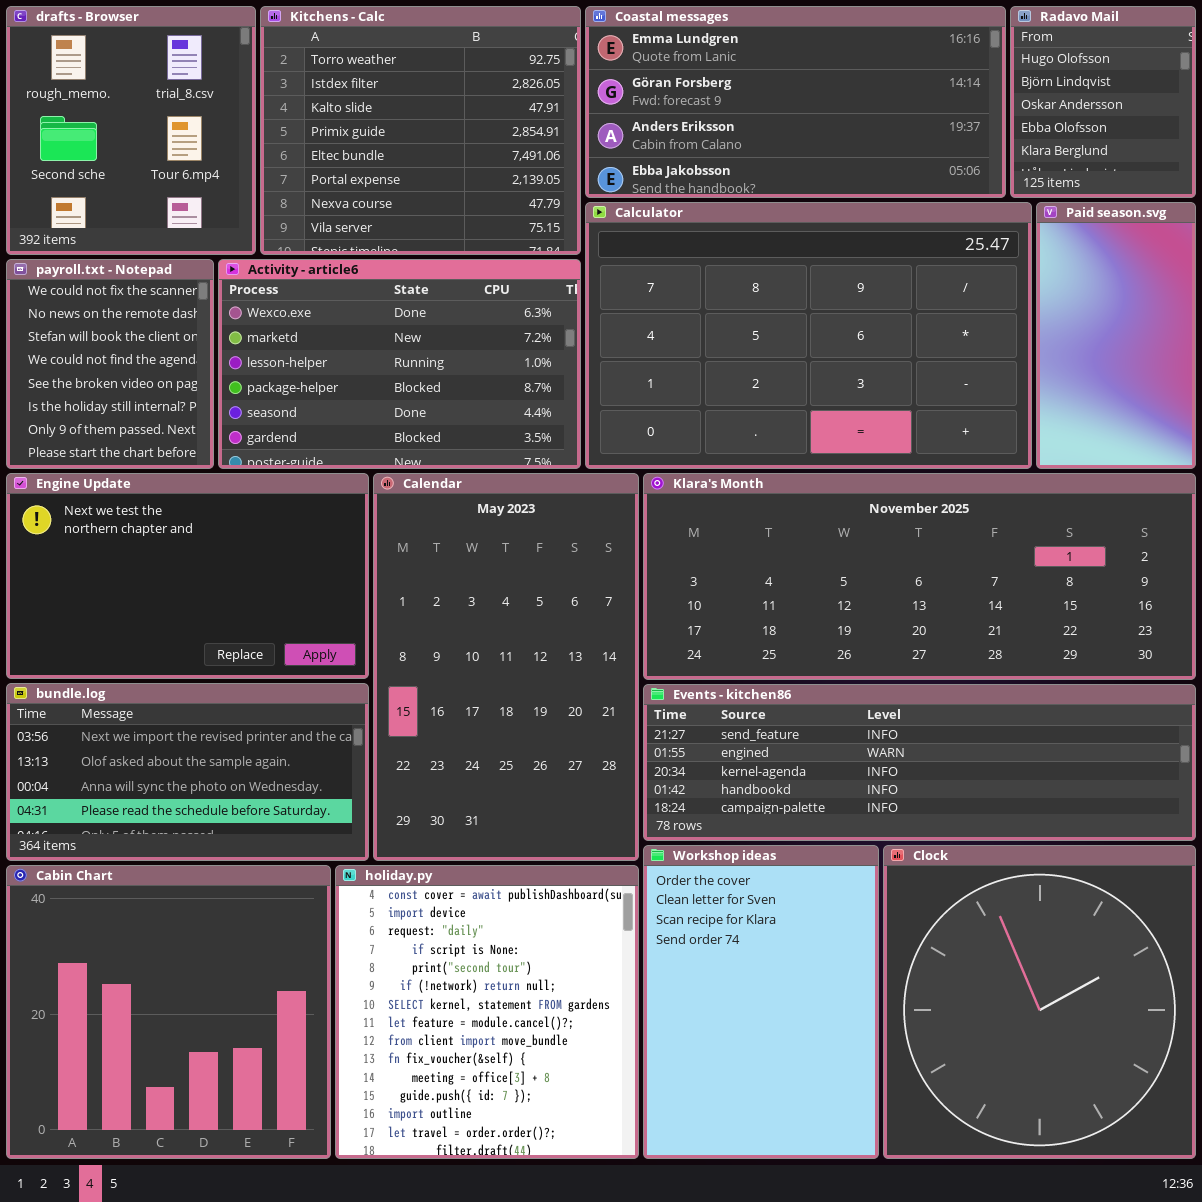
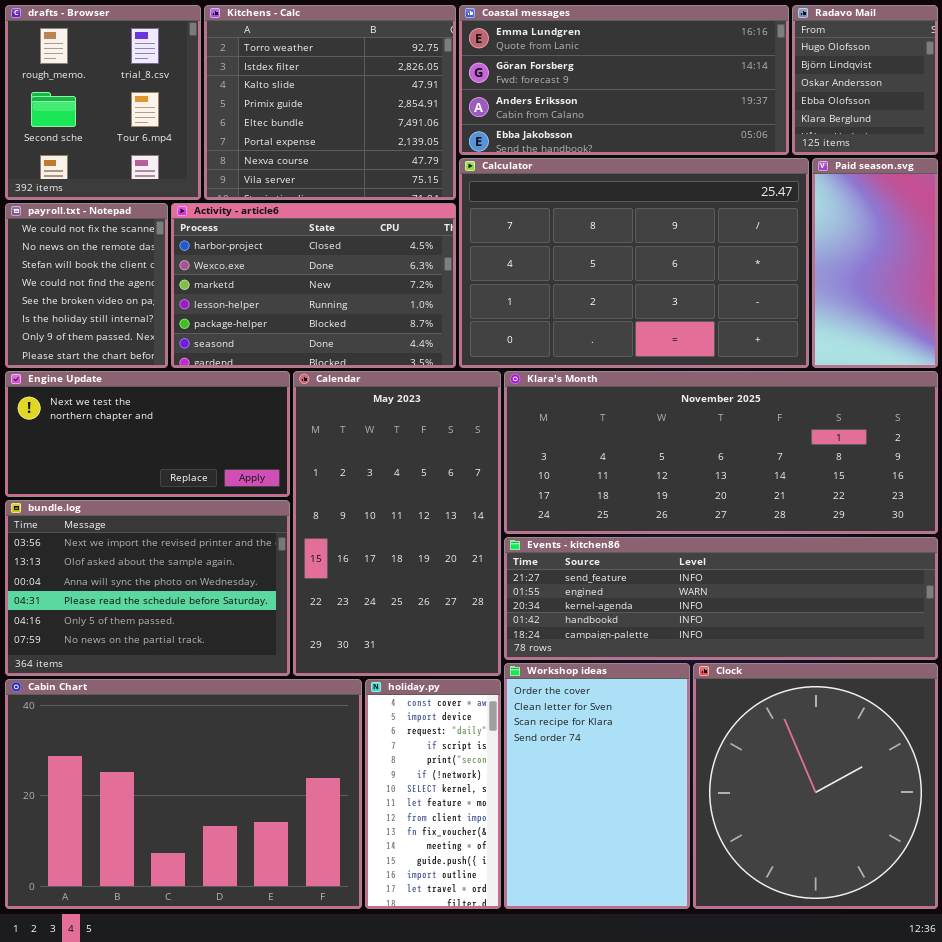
Activity - article6: [218,259,581,469] -> [171,203,456,368], scrolled up 1 row
Engine Update: [6,473,369,679] -> [5,371,290,497], resized
bundle.log: [6,683,369,861] -> [5,500,290,676], resized
Cabin Chart: [6,865,331,1159] -> [5,679,362,909], resized
holiday.py: [335,865,639,1159] -> [365,679,501,909], resized

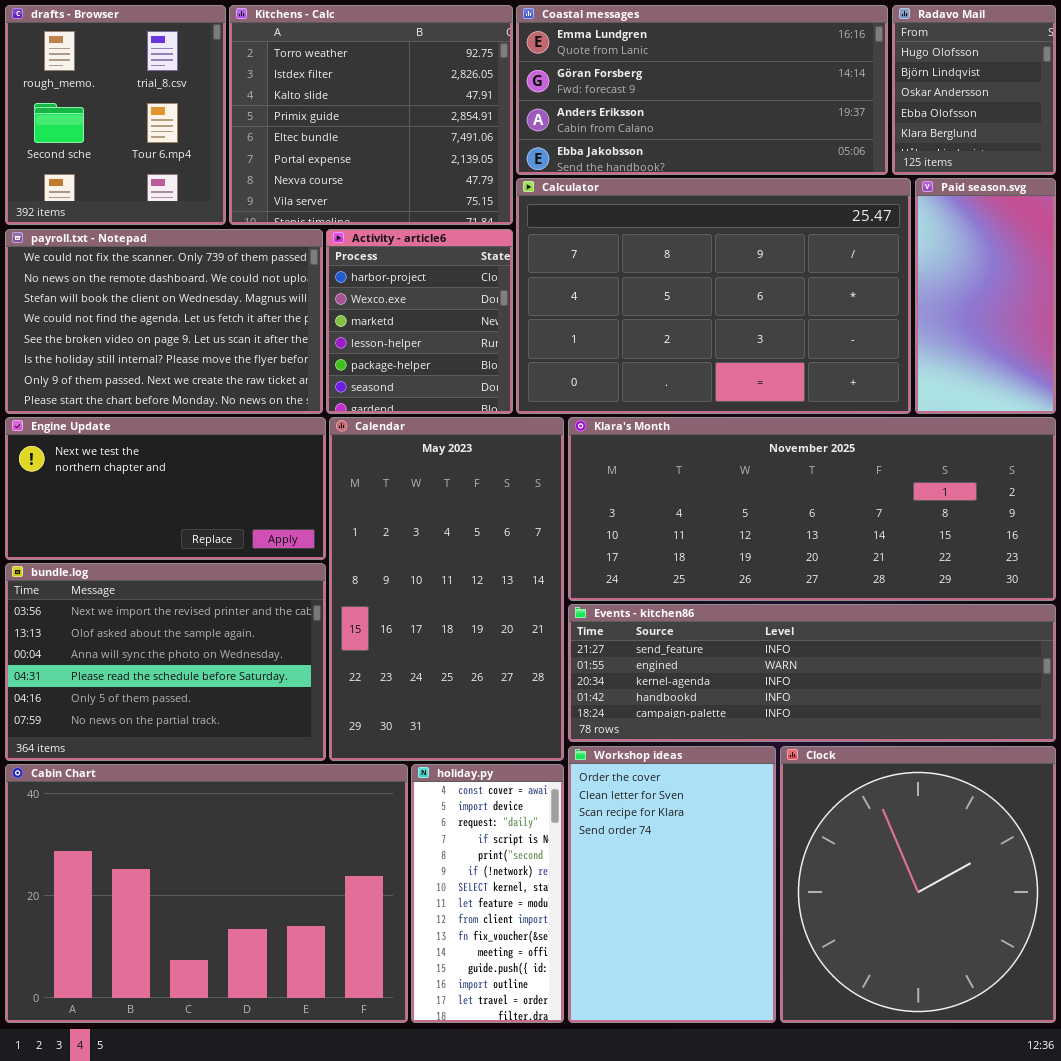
payroll.txt - Notepad: [5,203,168,368] -> [5,229,323,414], resized
Activity - article6: [171,203,456,368] -> [326,229,513,414], resized

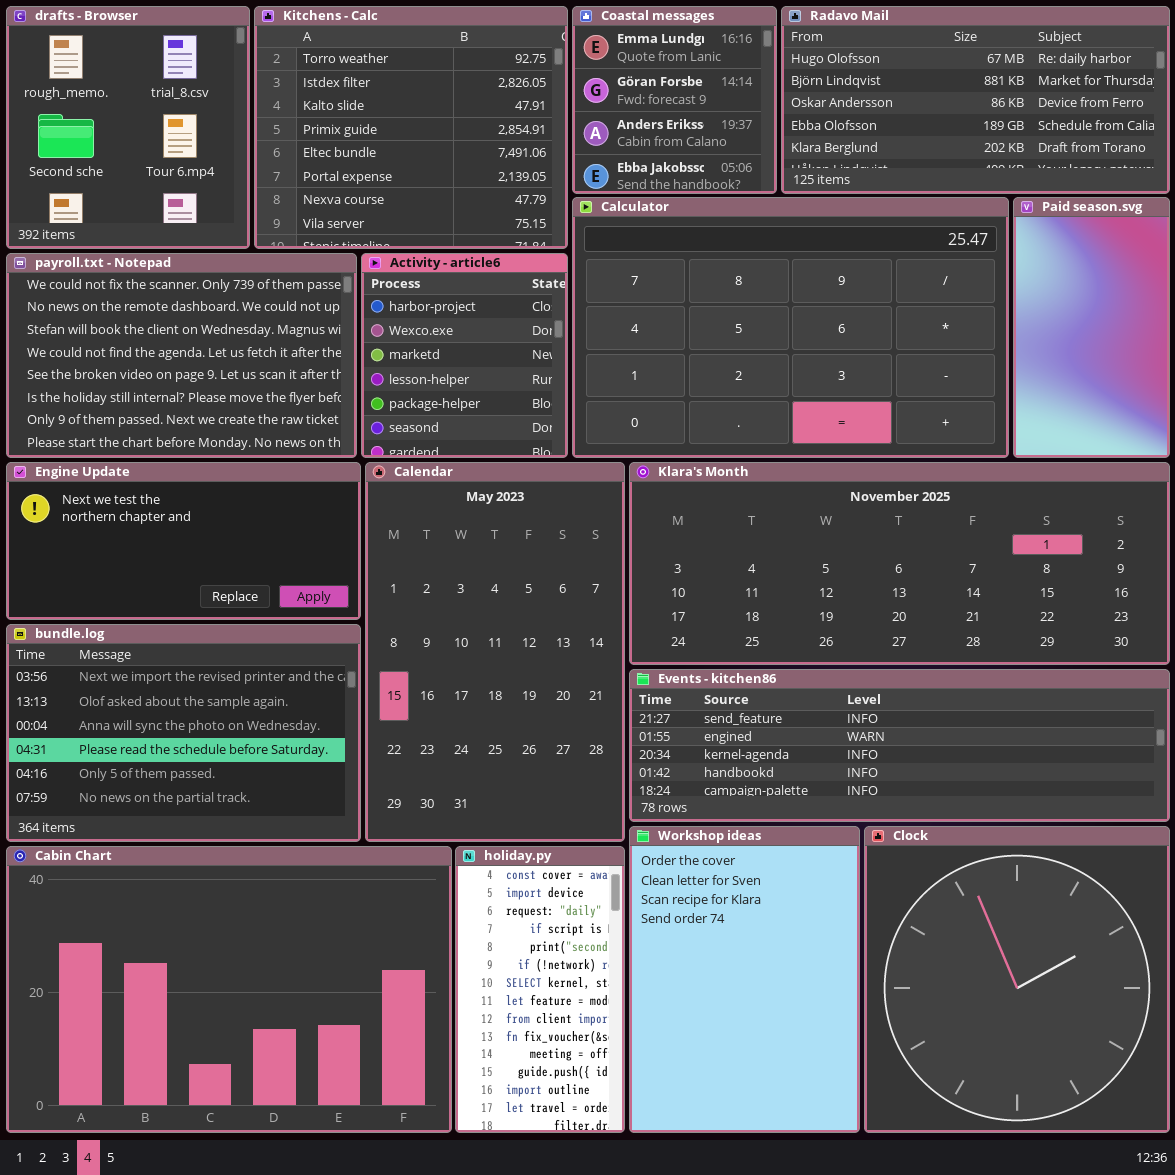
Coastal messages: [516,5,888,175] -> [572,6,777,194], resized
Radavo Mail: [892,5,1056,175] -> [781,6,1170,194], resized

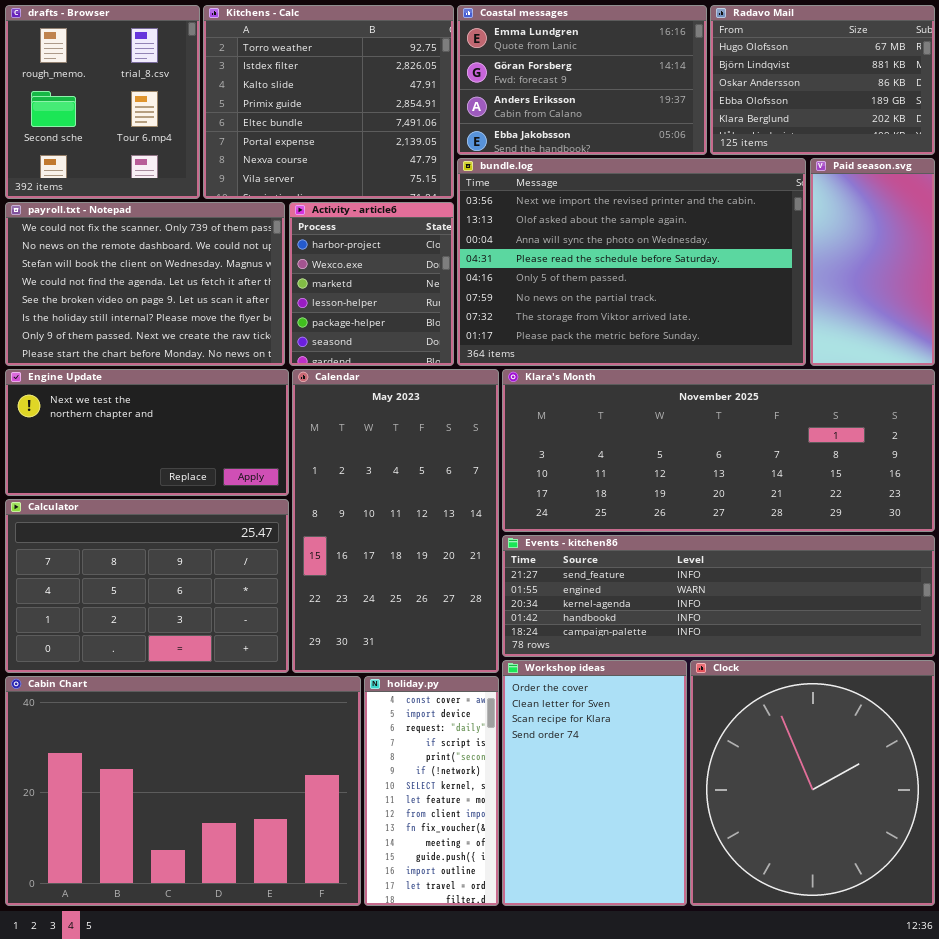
Coastal messages: [572,6,777,194] -> [457,5,707,155], resized
Radavo Mail: [781,6,1170,194] -> [710,5,935,155], resized
Calculator: [572,197,1009,458] -> [5,499,289,673], moved, resized
bundle.log: [6,624,361,842] -> [457,158,806,366], moved, resized

